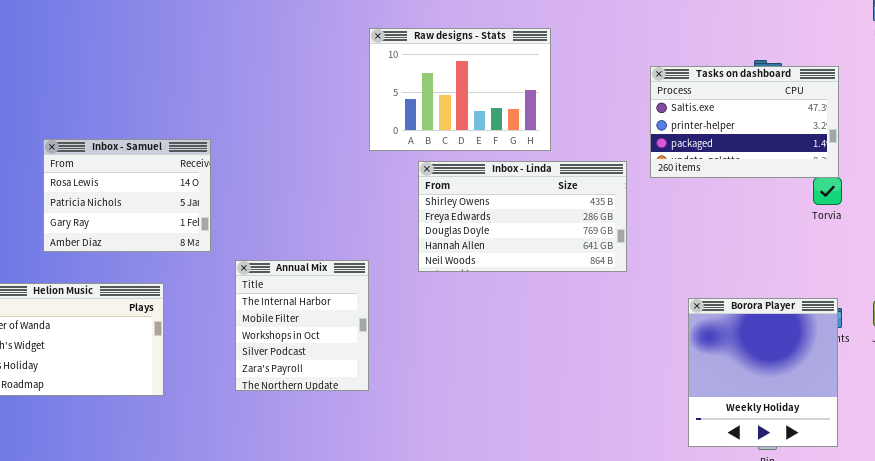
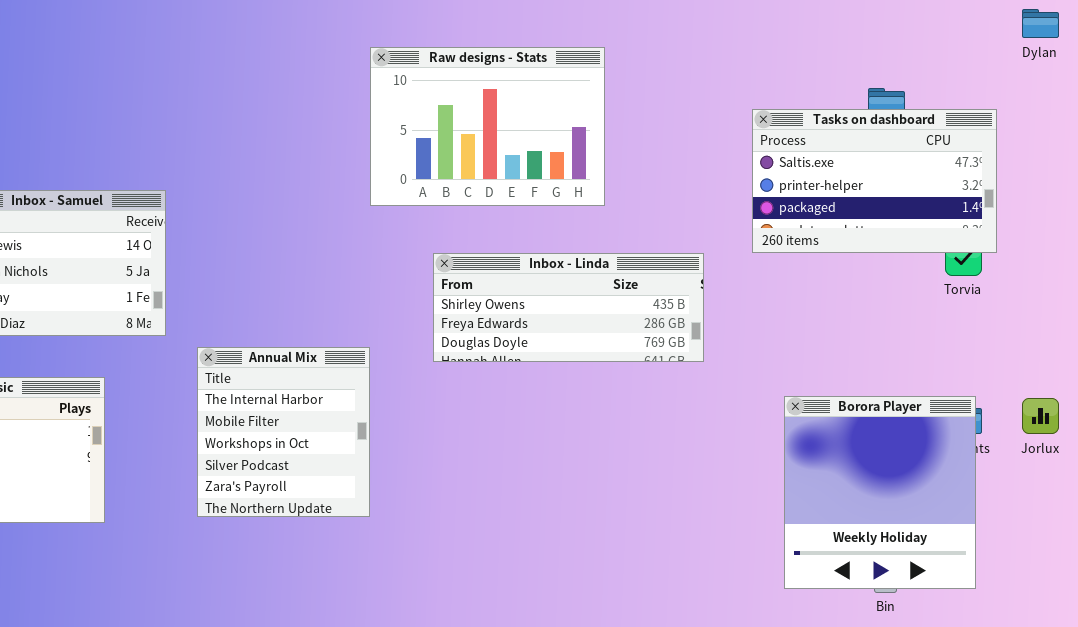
Tasks on dashboard: [650,66,839,178] -> [752,109,997,253], moved
Inbox - Linda: [418,161,627,272] -> [433,253,704,362], resized

